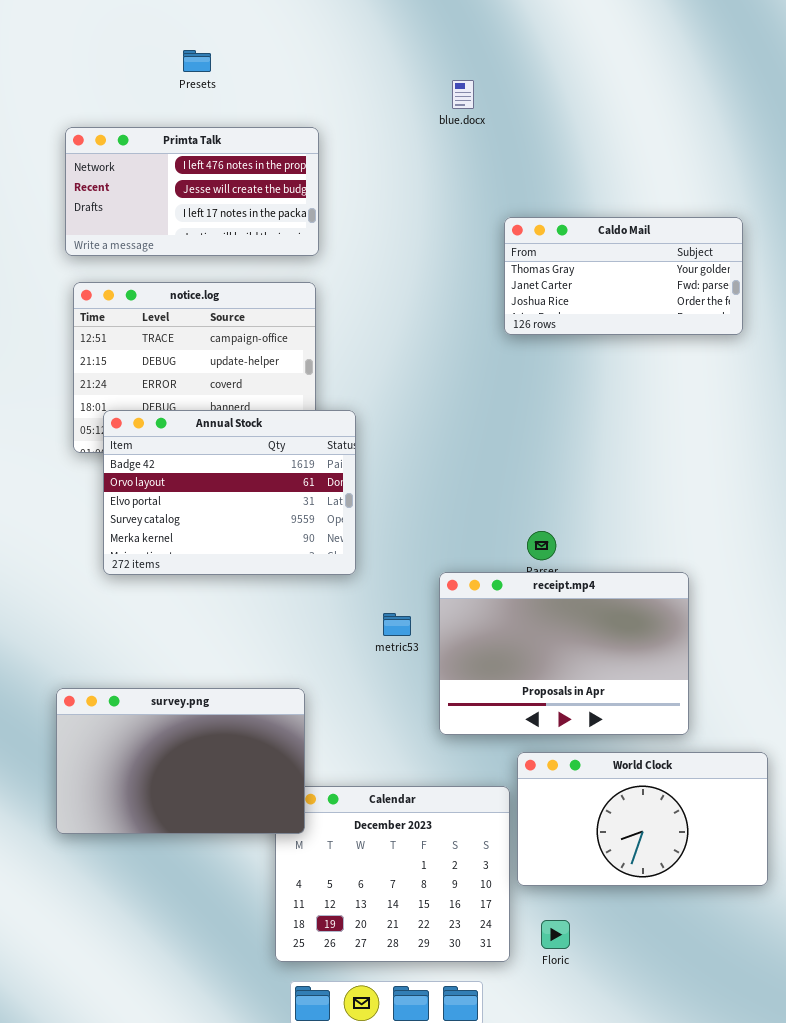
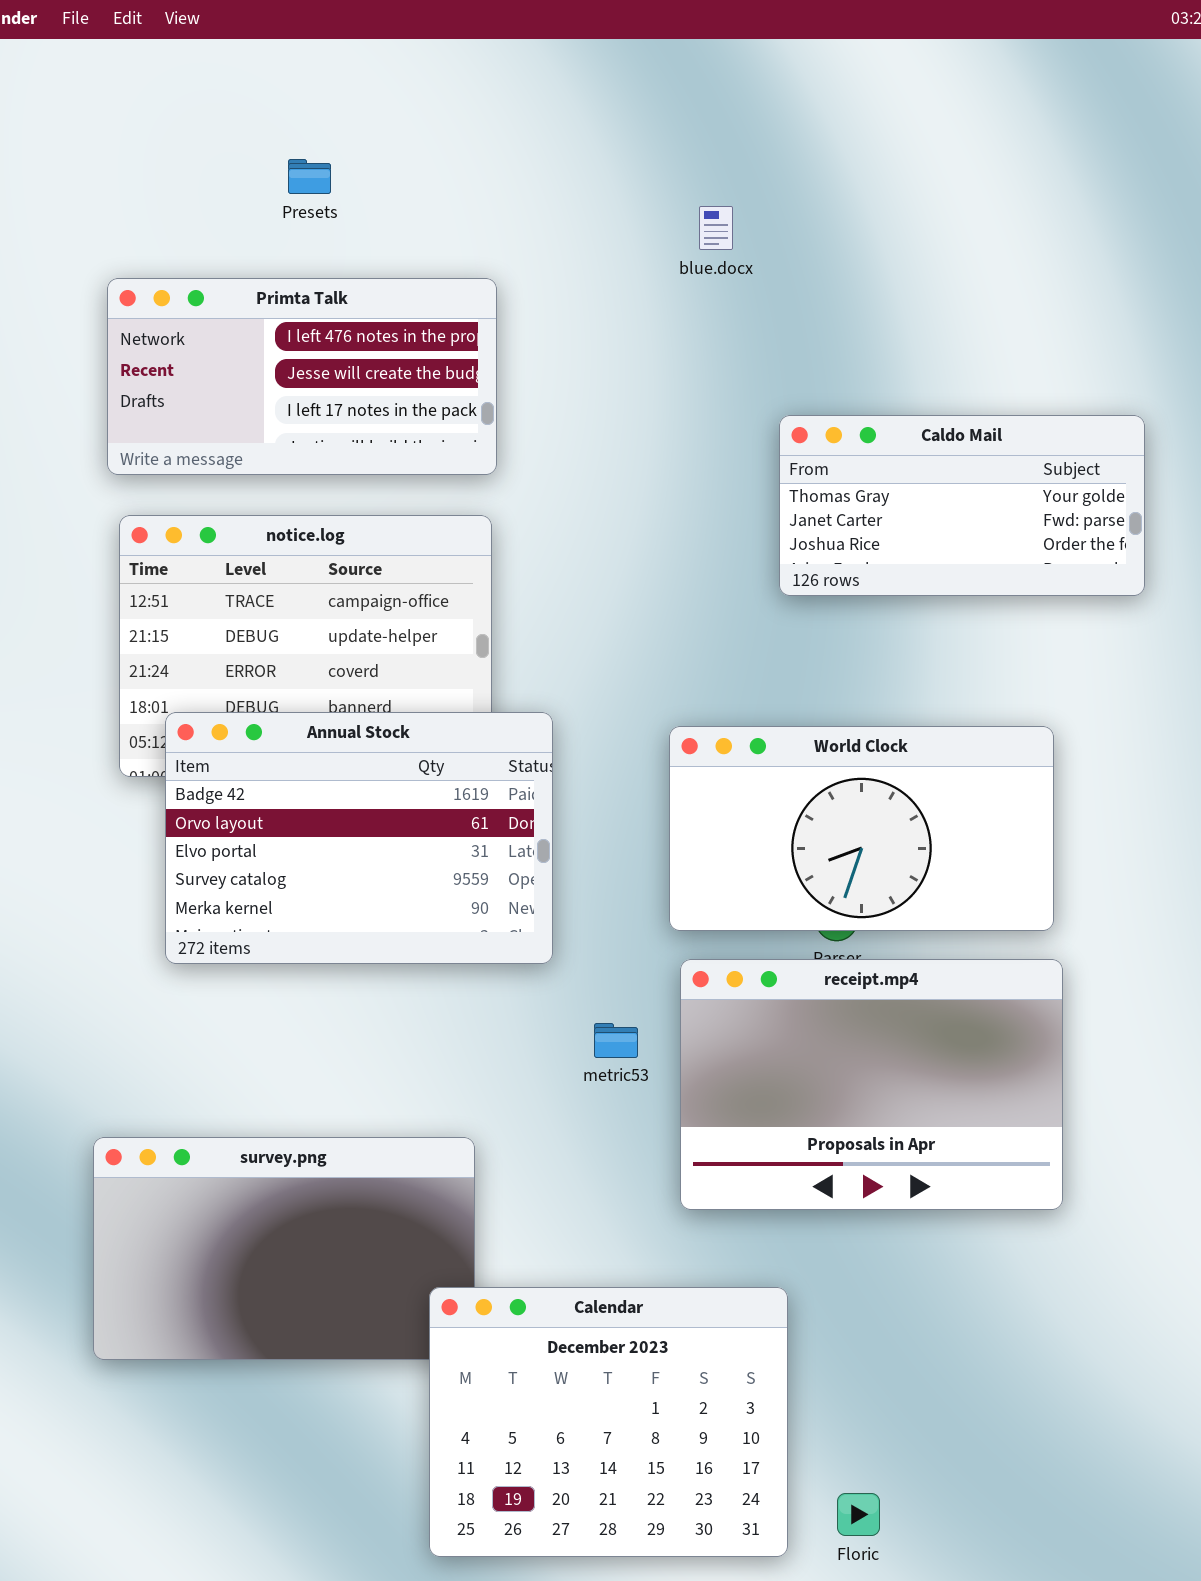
World Clock: [517,752,768,886] -> [669,726,1054,931], moved
Calendar: [275,786,510,962] -> [429,1287,788,1557], raised

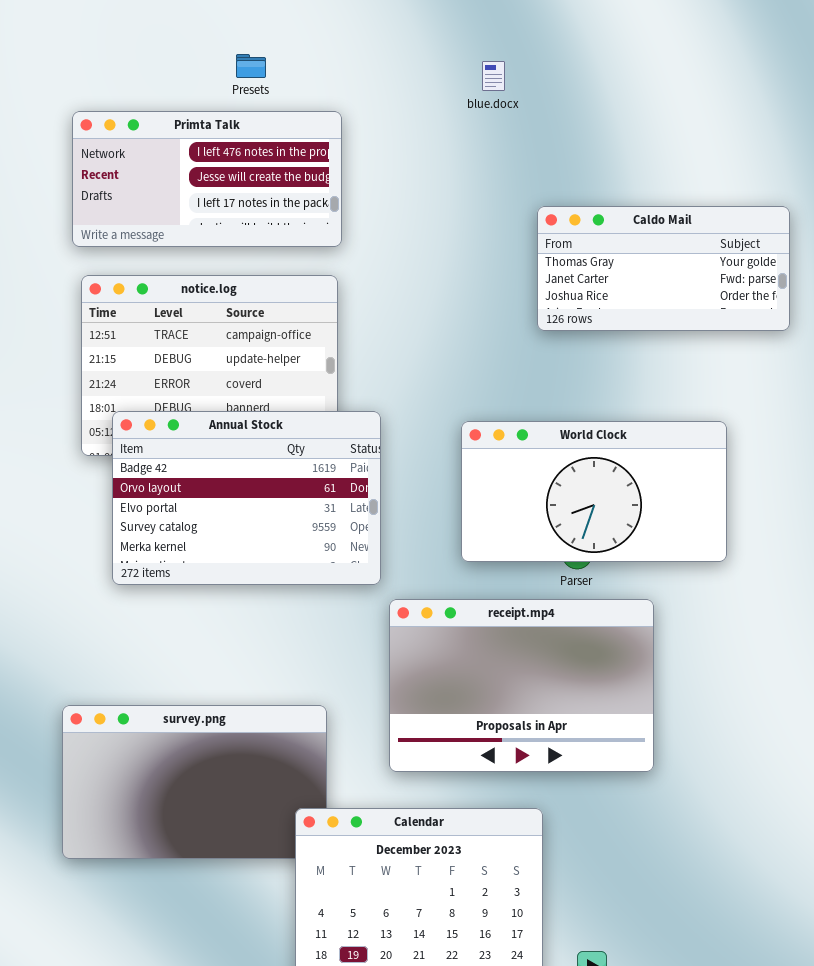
Presets: [288,159,331,194] -> [236,54,266,78], moved
receipt.mp4: [680,959,1063,1210] -> [389,599,654,772], moved

